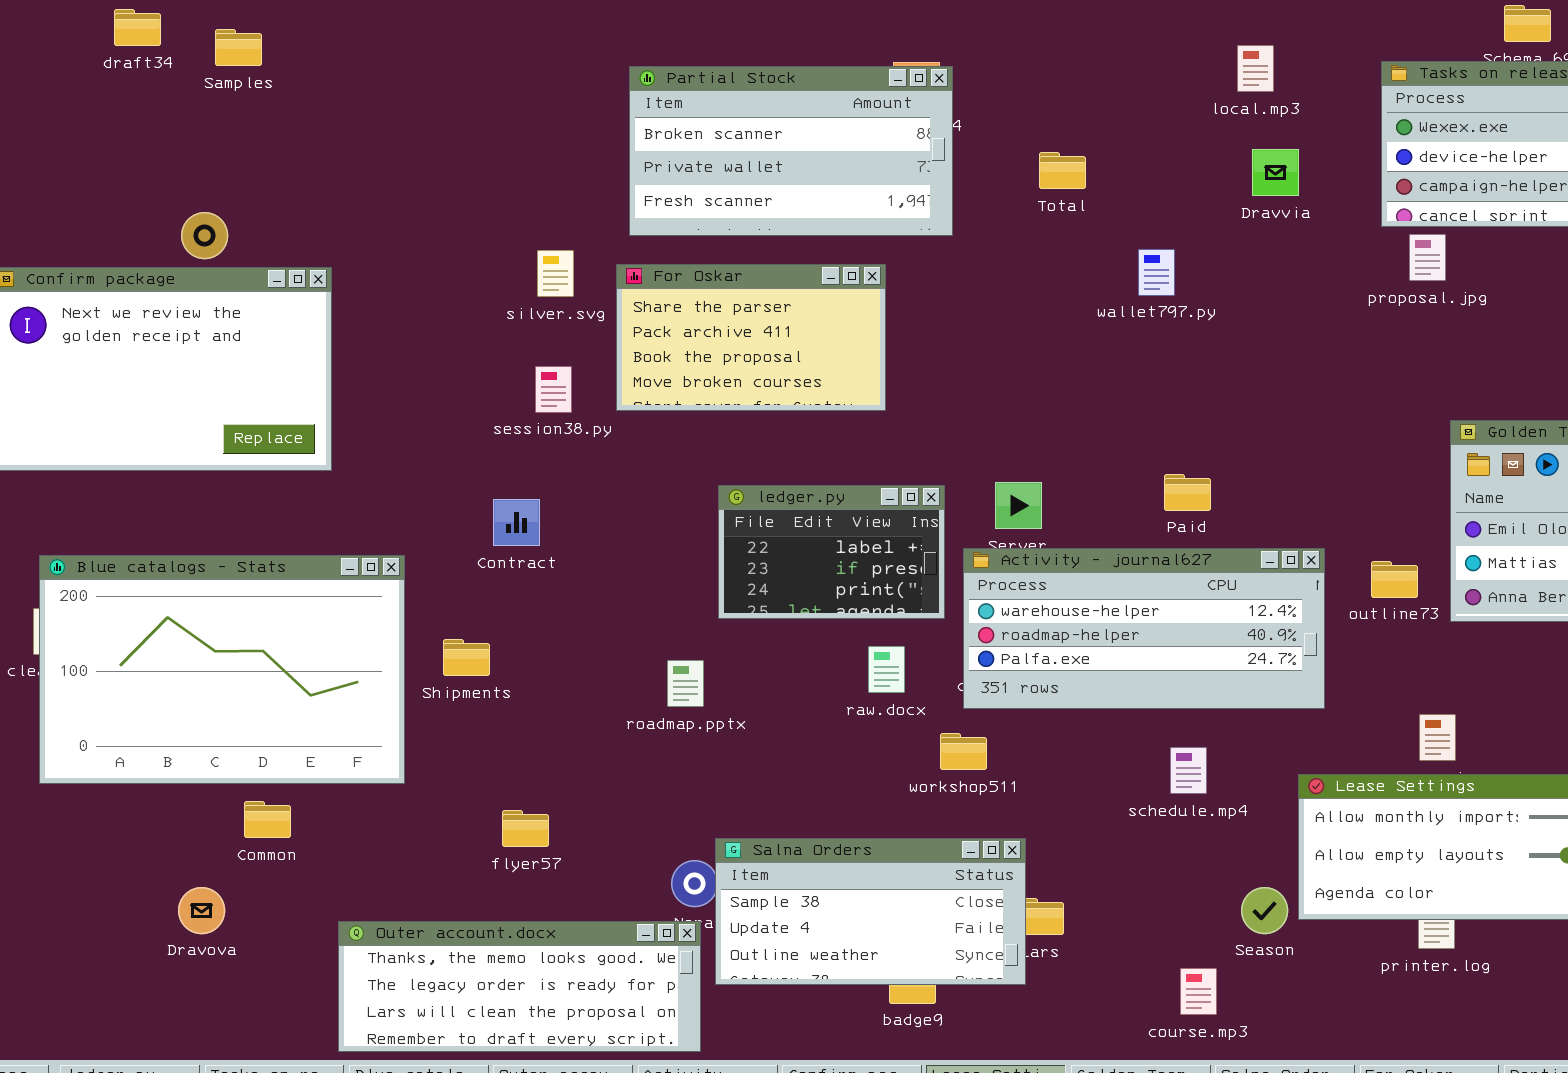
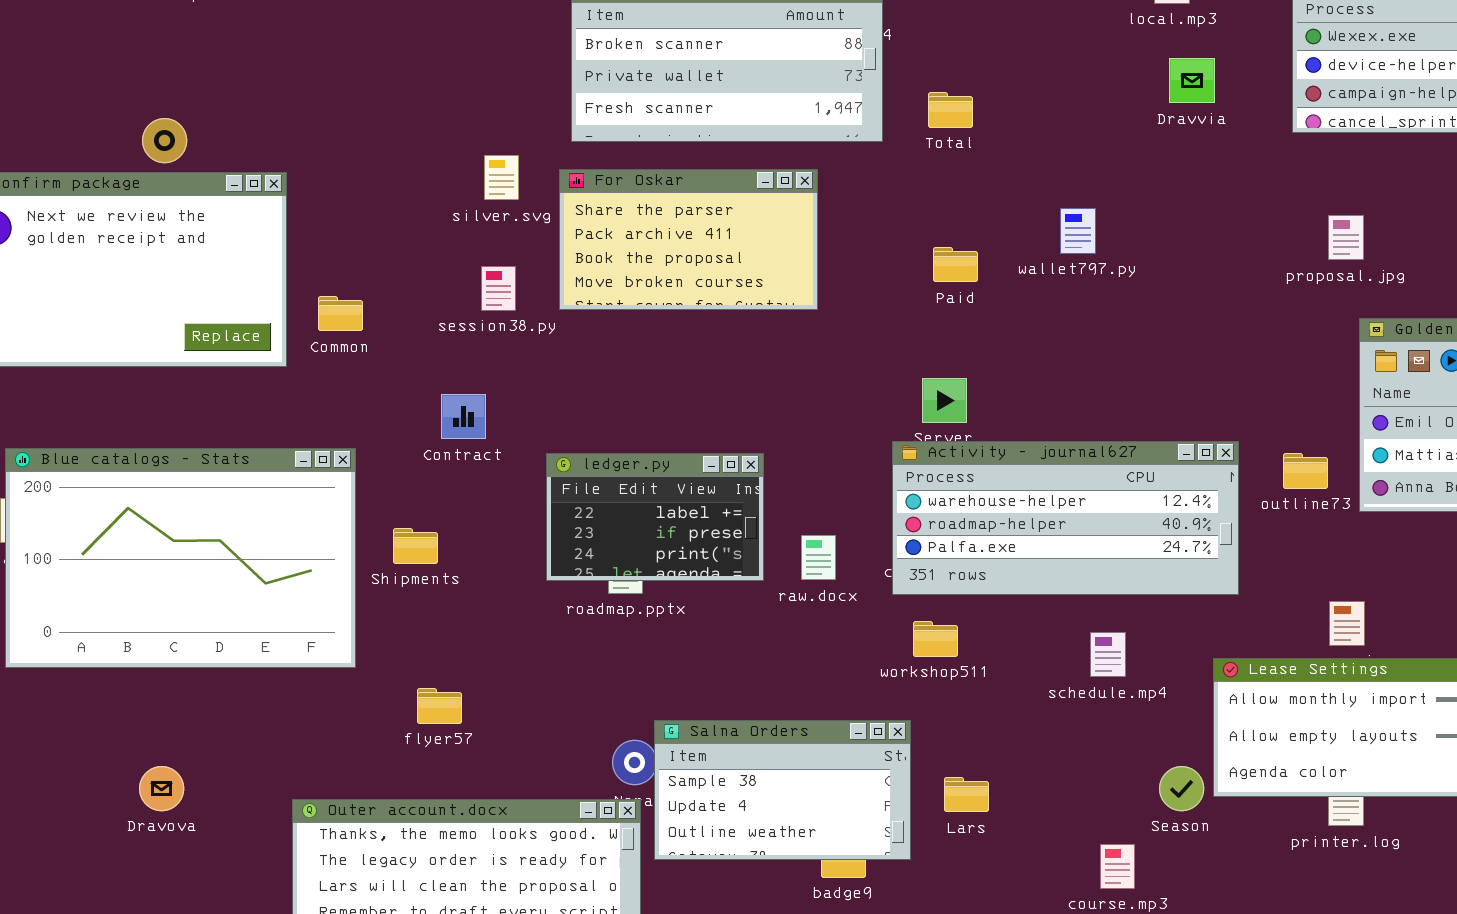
Total: [1039,152,1086,189] -> [928,92,973,128], moved
proposal.jpg: [1409,234,1446,281] -> [1328,215,1364,260], moved
wallet797.py: [1138,249,1175,296] -> [1060,208,1096,254], moved
Paid: [1164,474,1211,511] -> [933,247,978,282], moved
ledger.py: [718,485,945,619] -> [546,453,764,581], moved
workshop511: [940,733,987,770] -> [913,621,958,657], moved
Common: [244,801,291,838] -> [318,296,363,331], moved
flyer57: [502,810,549,847] -> [417,688,462,724], moved
Salna Orders: [715,838,1026,985] -> [654,720,911,860], resized

